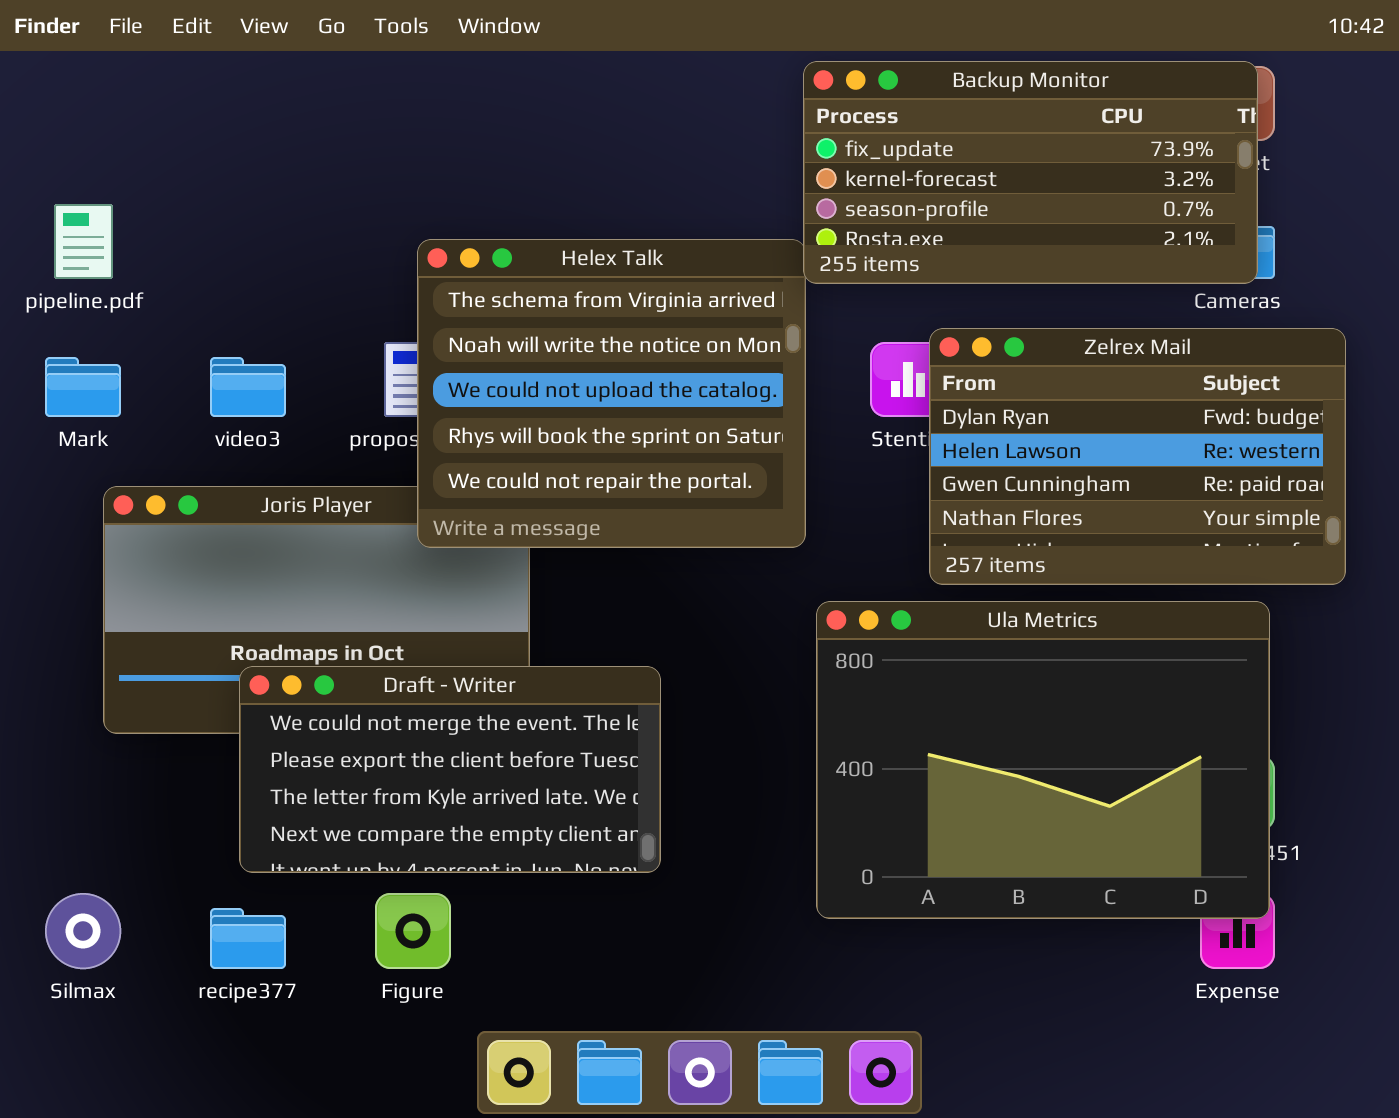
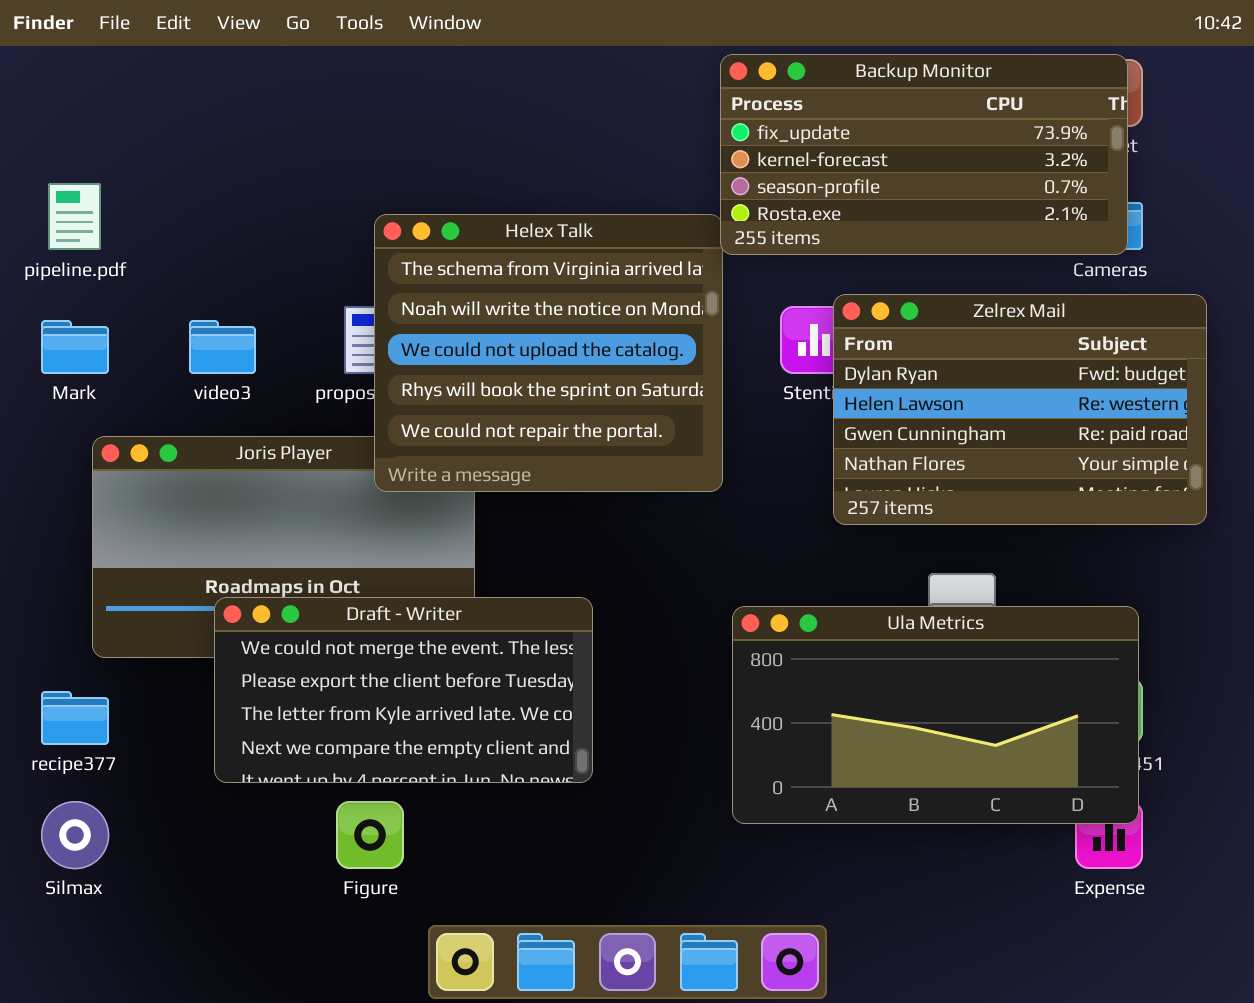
Ula Metrics: [816,601,1270,919] -> [732,606,1139,824], resized
recipe377: [210,908,286,969] -> [41,691,109,745], moved

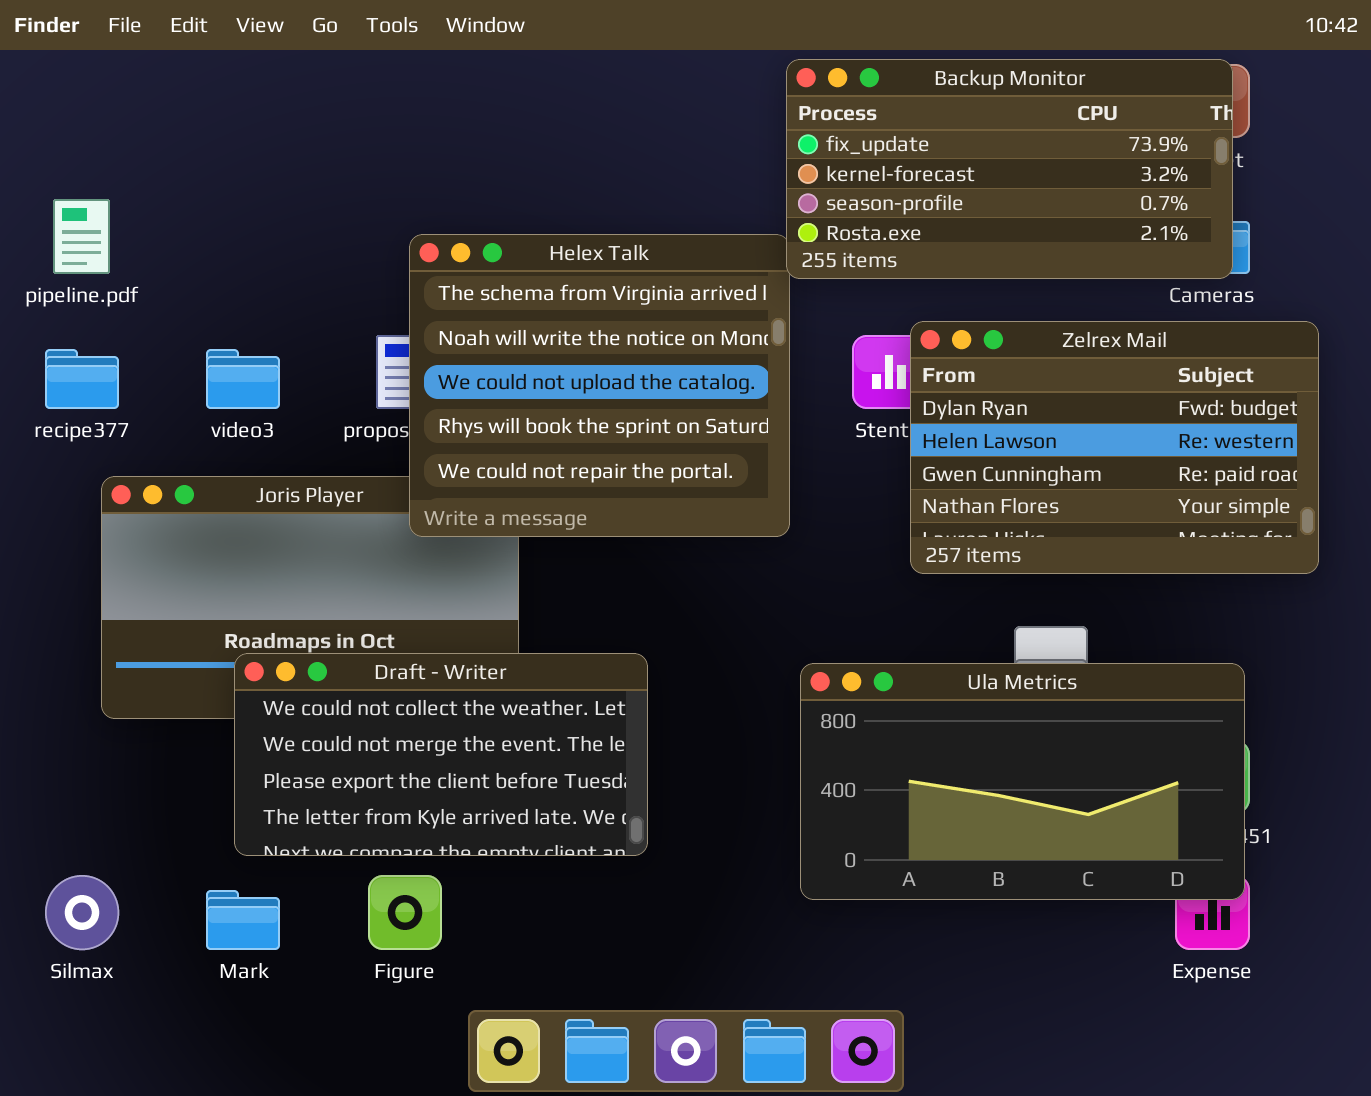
Mark: [41,320,109,374] -> [206,890,280,950], moved
Draft - Writer: [214,597,593,783] -> [234,653,648,856], scrolled up 1 row
recipe377: [41,691,109,745] -> [45,349,119,409], moved

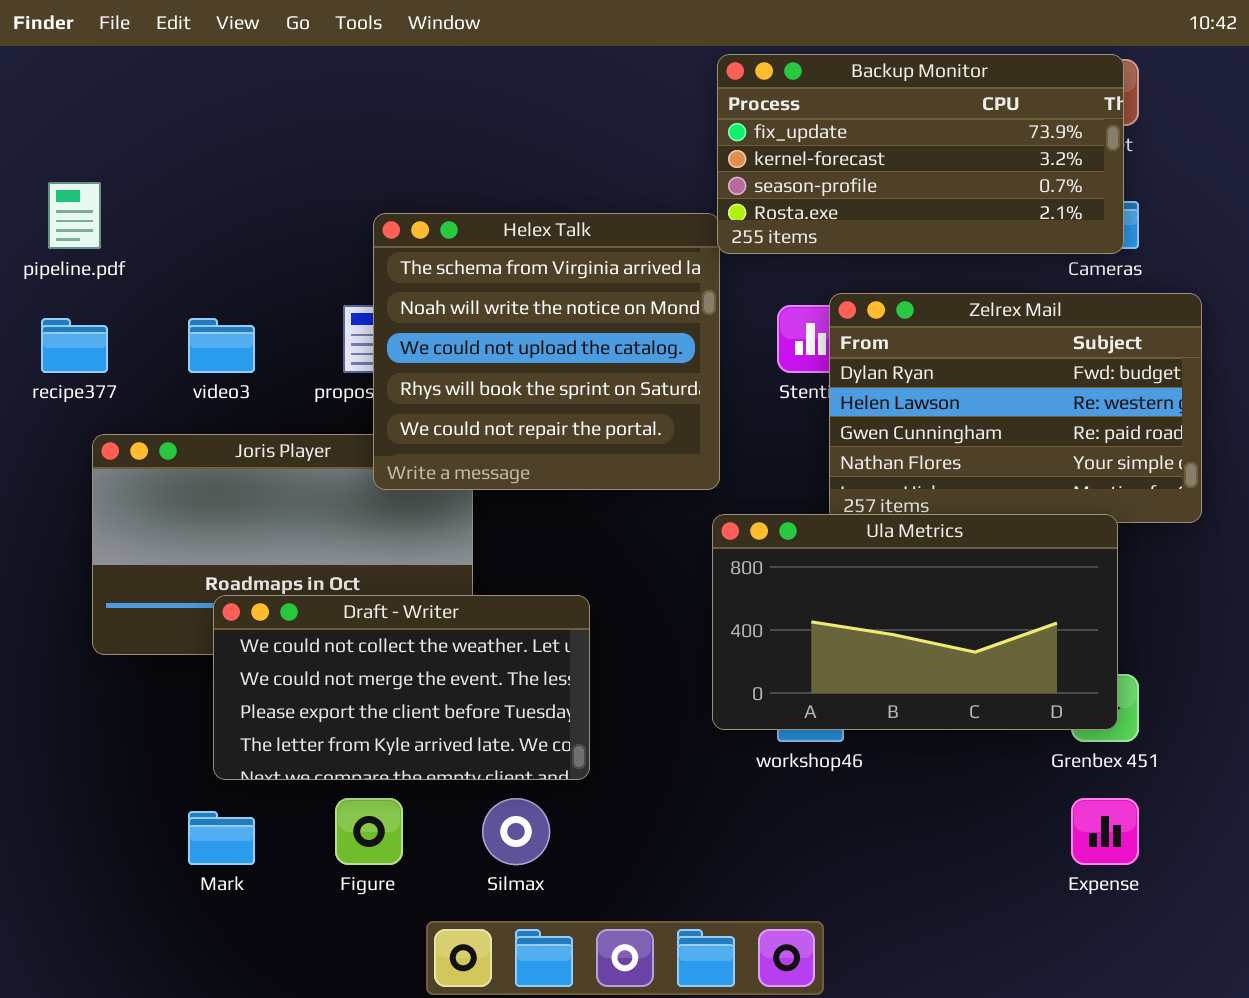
Ula Metrics: [800,663,1245,900] -> [712,514,1118,730], moved
Silmax: [45,875,119,950] -> [482,798,550,865], moved

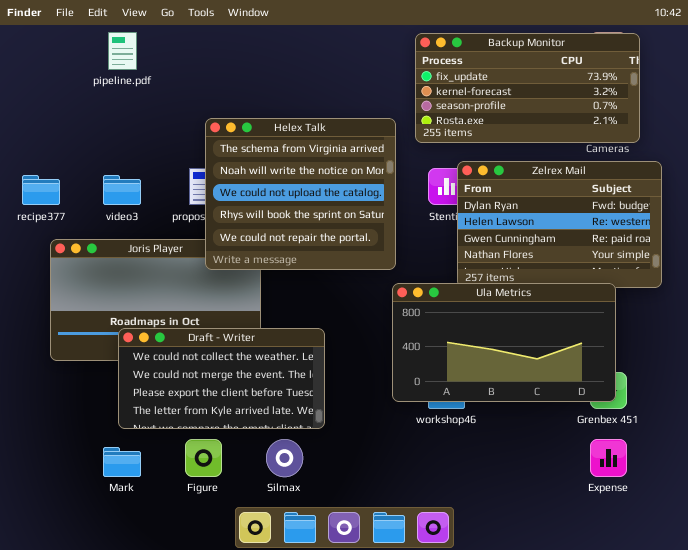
Backup Monitor: [717,54,1124,254] -> [415,33,640,143], moved
pipeline.pdf: [48,182,101,249] -> [108,32,137,70], moved

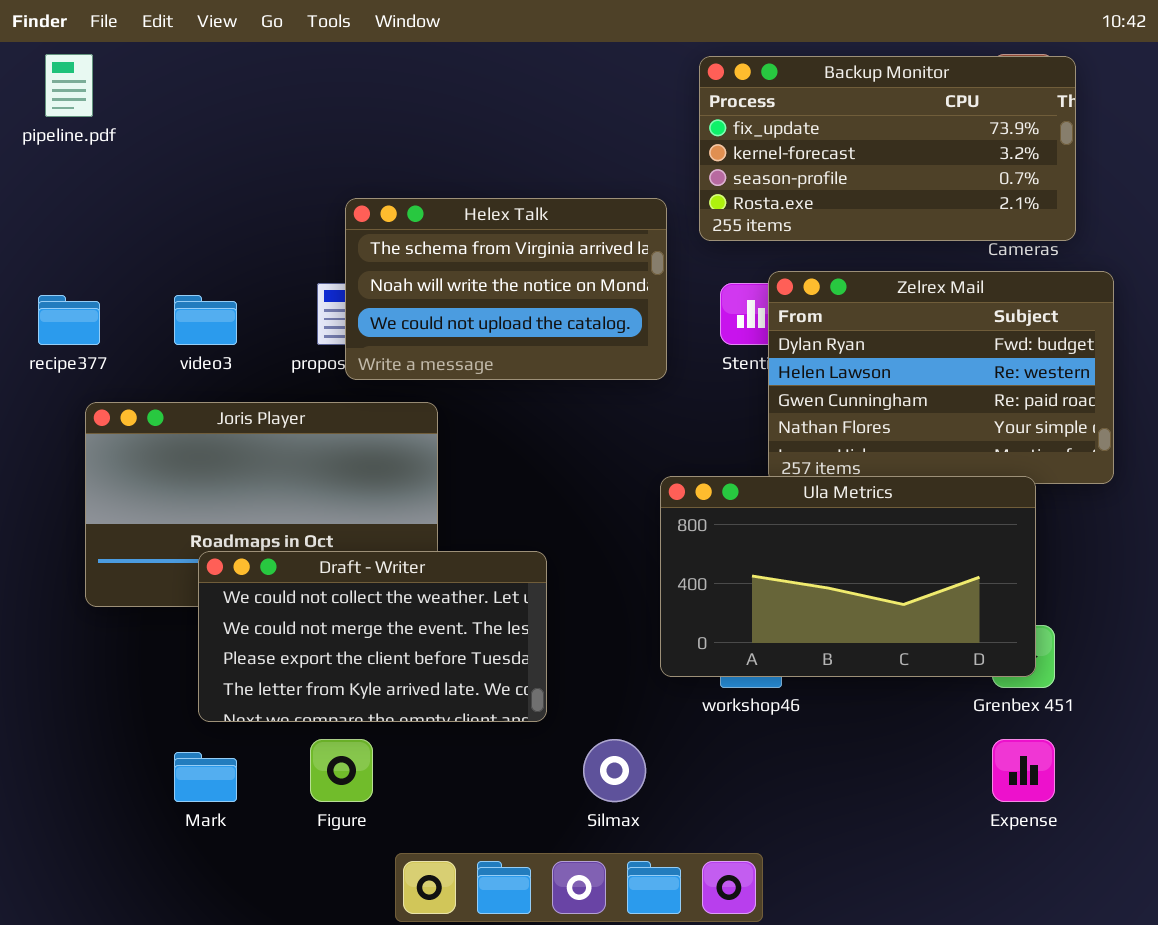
pipeline.pdf: [108,32,137,70] -> [45,54,93,117], moved
Helex Talk: [205,118,396,270] -> [345,198,667,380], resized
Silmax: [266,439,303,477] -> [583,739,646,802], moved

